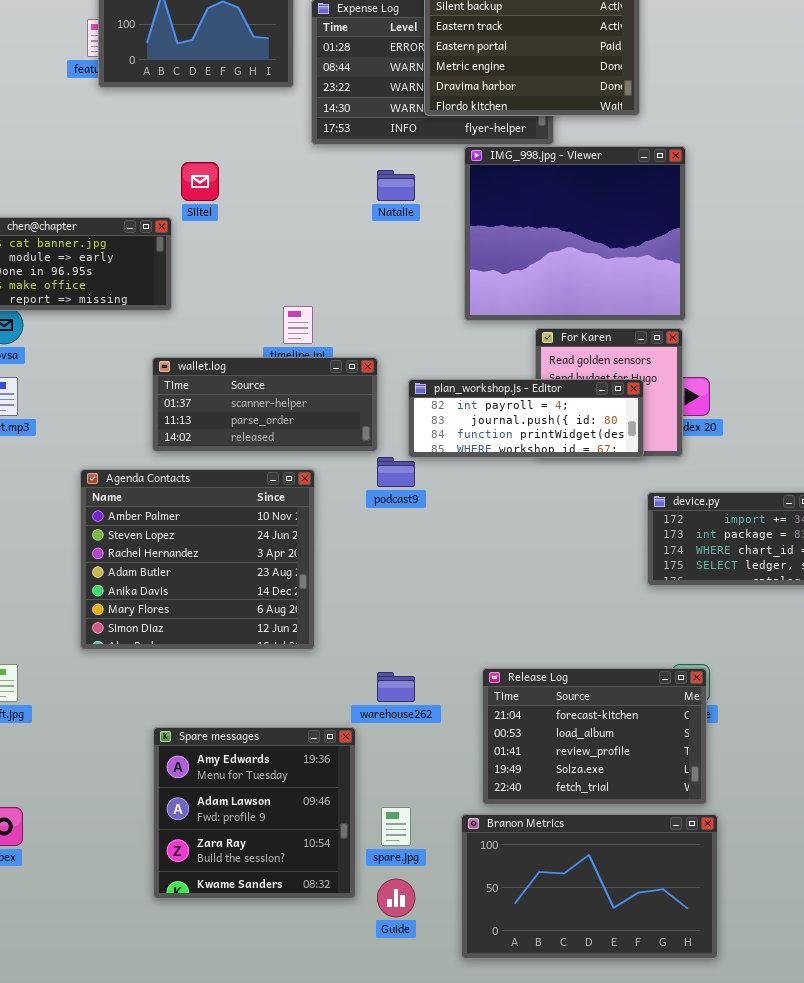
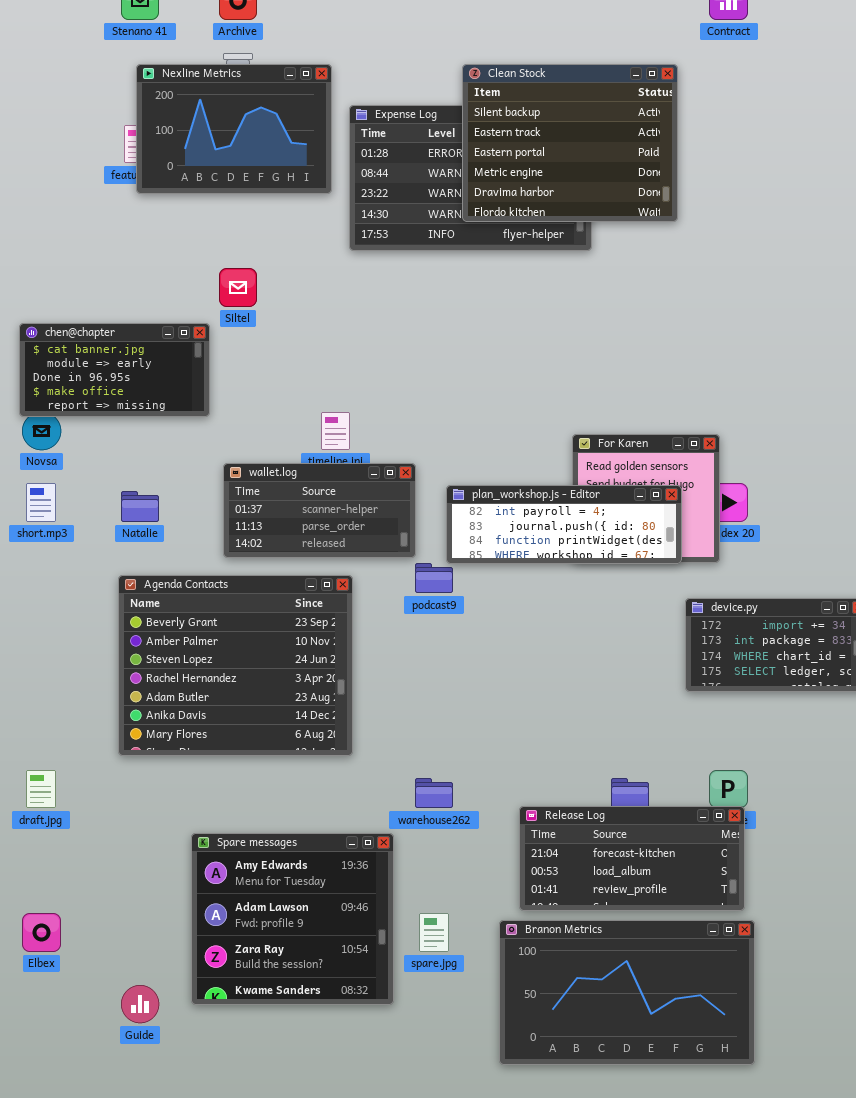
IMG_998.jpg - Viewer: [464,146,686,321] -> none, closed
Natalie: [377,170,415,201] -> [121,491,159,522], moved
wallet.log: [152,357,378,452] -> [223,463,416,558], resized
Agenda Contacts: [80,469,315,650] -> [118,575,353,756], scrolled up 1 row
Release Log: [482,668,707,805] -> [519,806,745,911], resized
Guide: [377,879,415,917] -> [121,985,159,1023], moved

